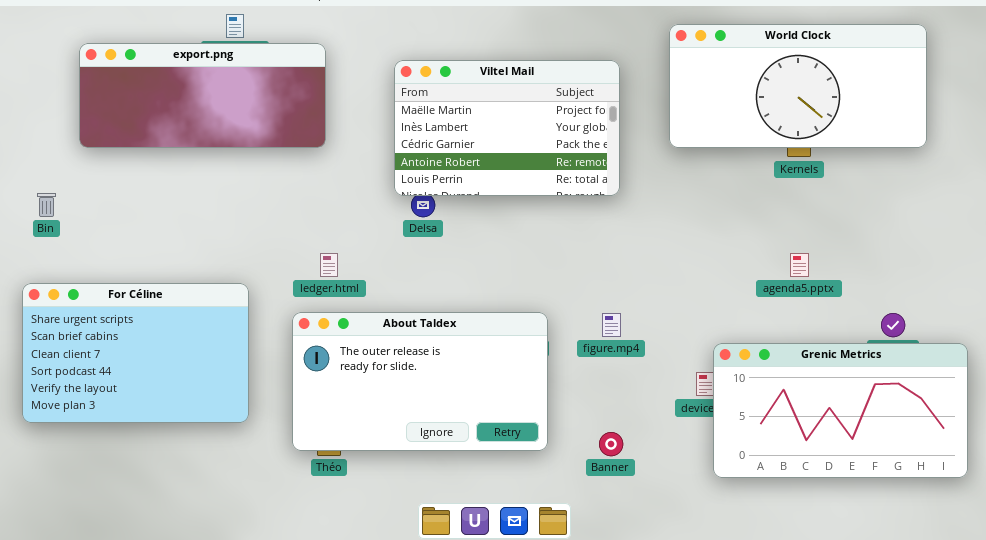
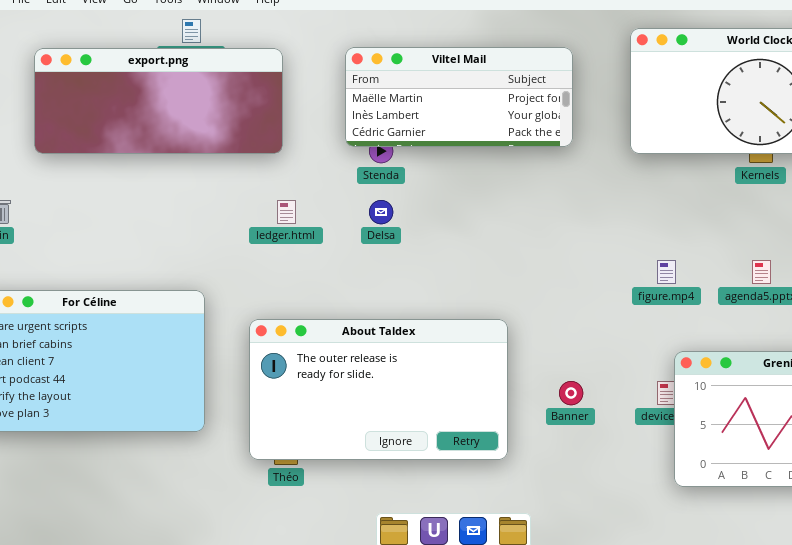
Viltel Mail: [394,60,620,196] -> [345,47,573,147], moved, resized
ledger.html: [320,253,338,277] -> [277,200,296,224], moved
figure.mp4: [602,313,621,337] -> [657,260,676,284], moved
Banner: [599,432,623,456] -> [559,381,583,405], moved

